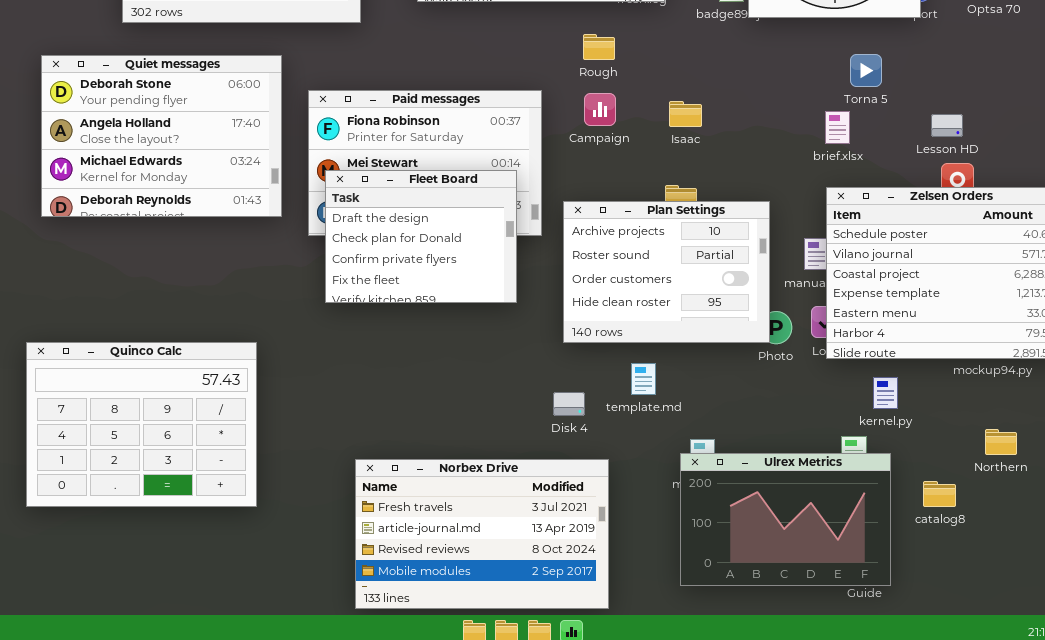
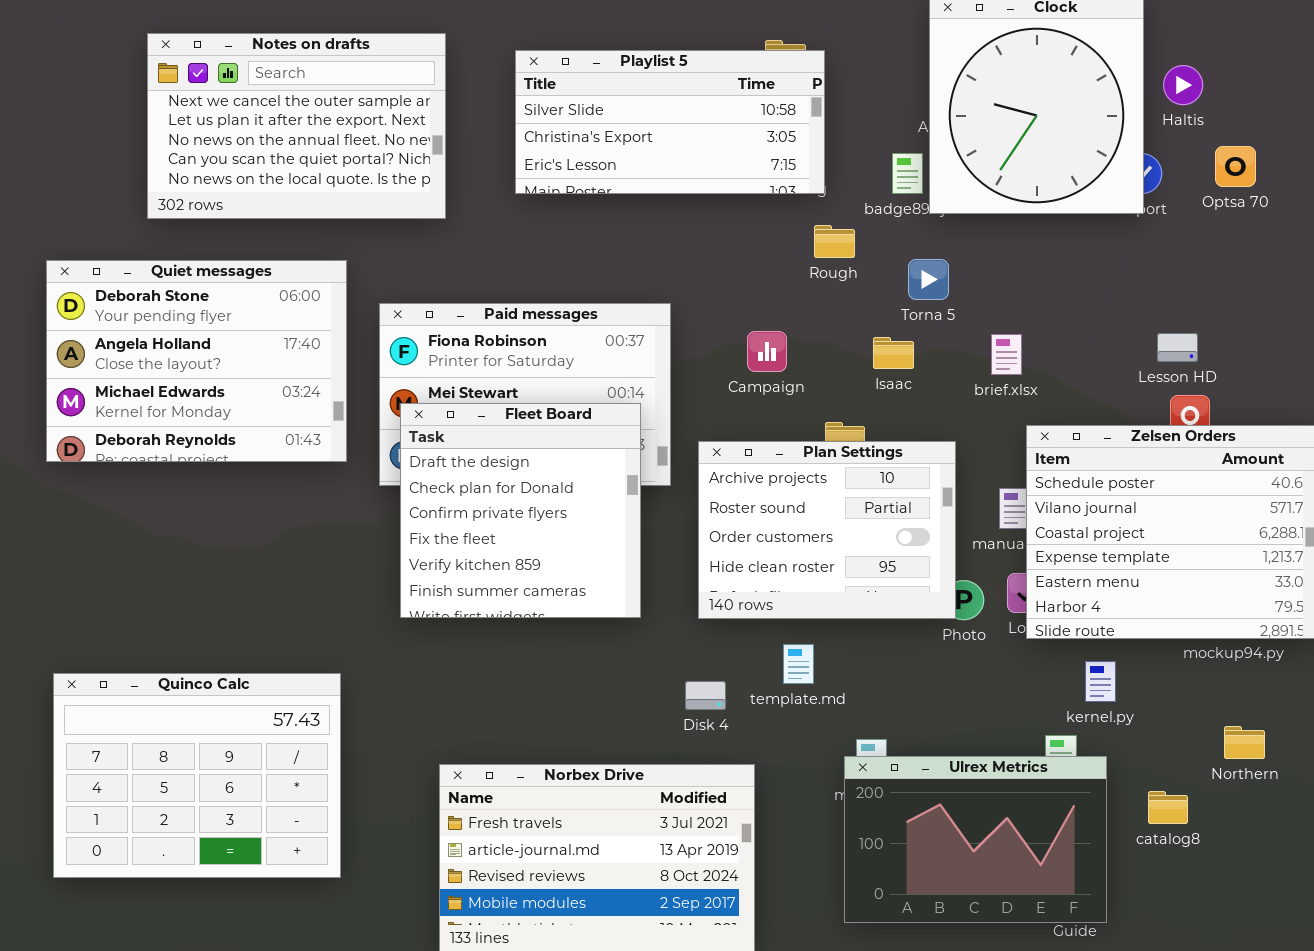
Rough: [583,34,615,60] -> [814,225,855,258], moved
Torna 5: [850,54,882,87] -> [908,259,949,300], moved
Campaign: [584,93,616,126] -> [747,331,787,372], moved
Isaac: [669,101,702,127] -> [873,337,914,369], moved
brief.xlsx: [825,111,850,144] -> [991,334,1022,375], moved
Fleet Board: [325,170,517,303] -> [400,403,641,618], resized
Quinco Calc: [26,342,257,507] -> [53,673,341,878], moved

